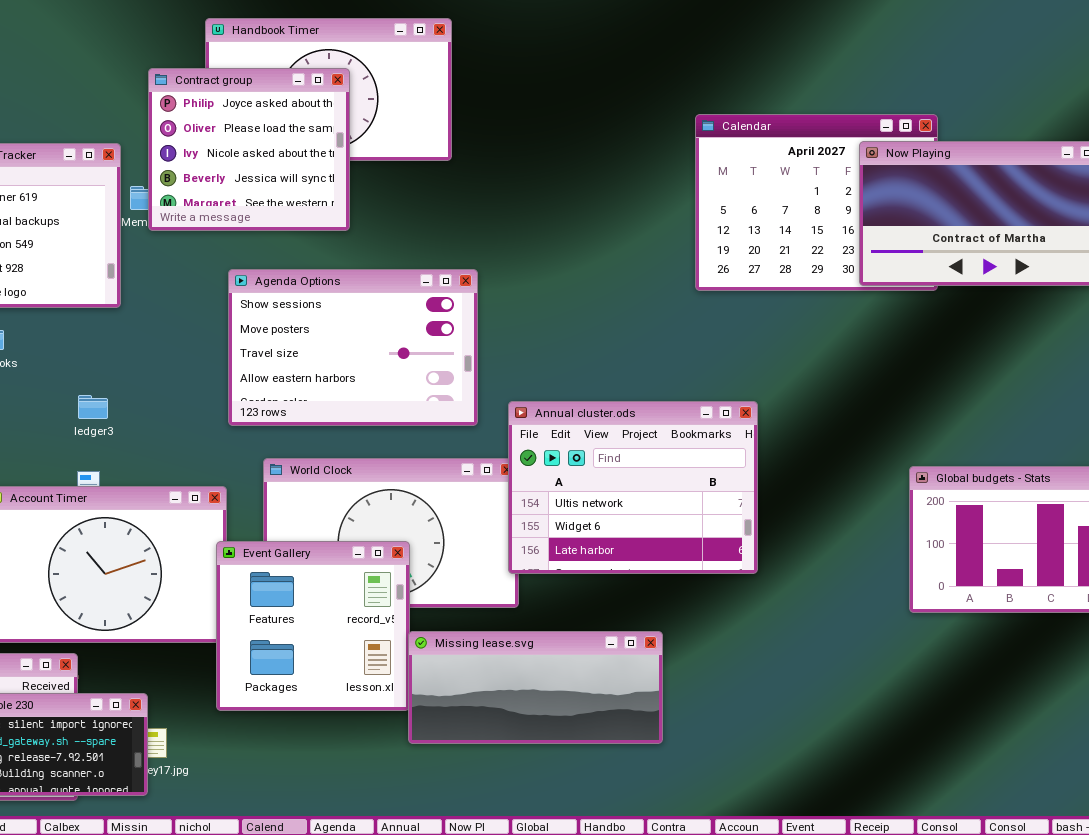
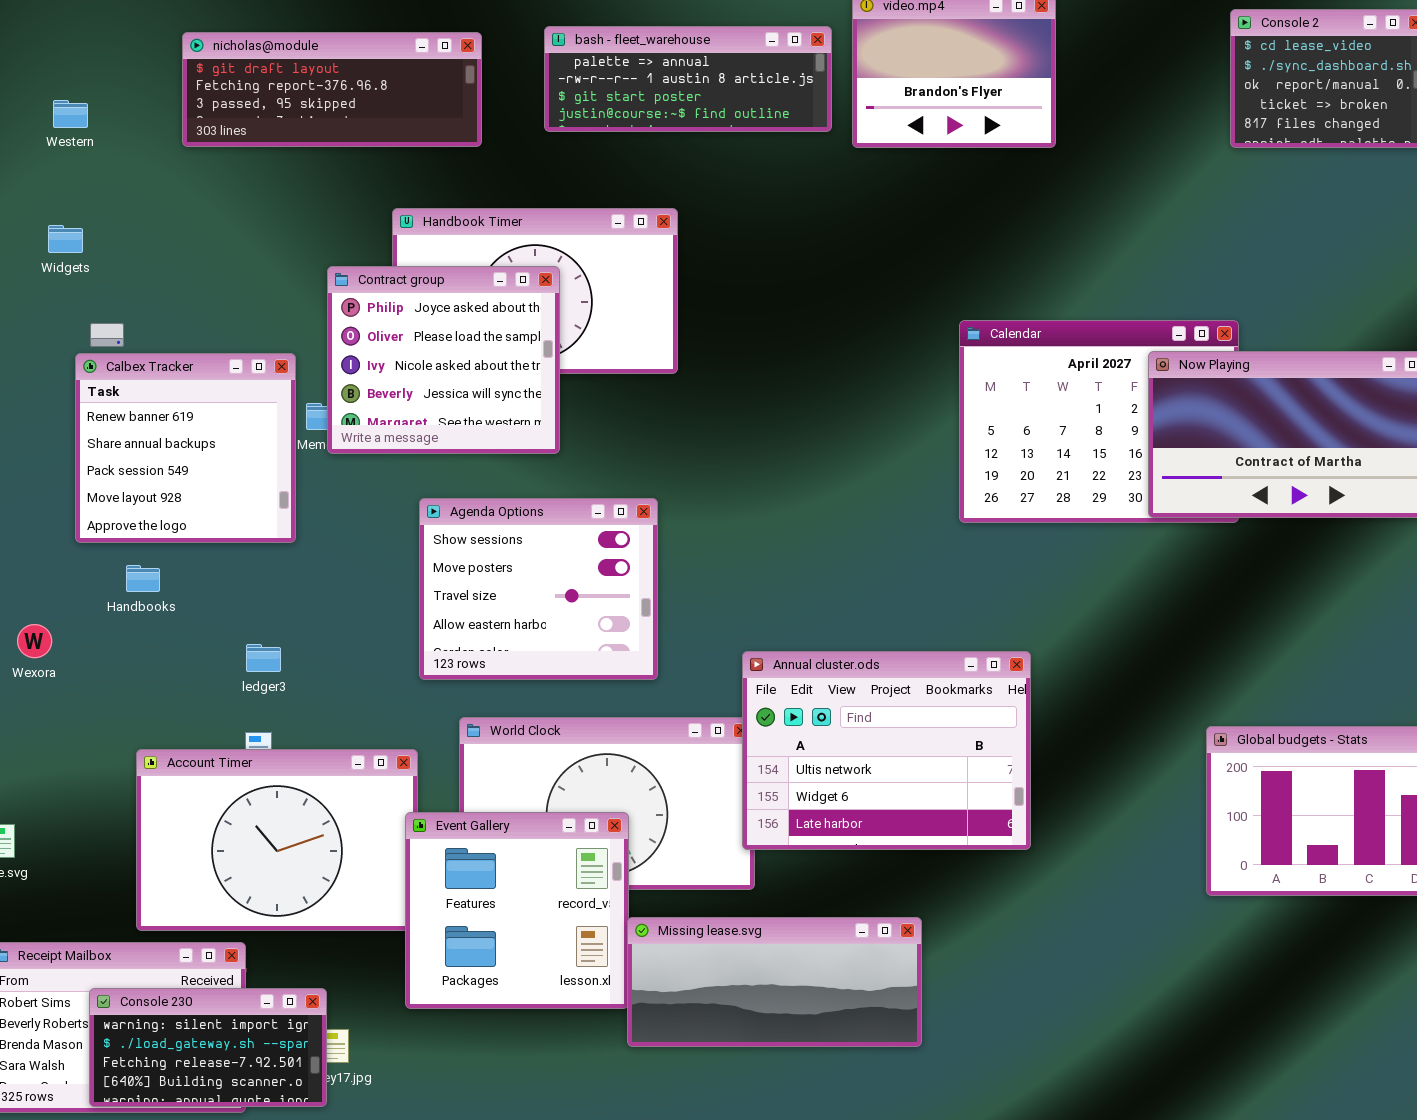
Agenda Options: [228,269,478,426] -> [419,498,658,680], resized

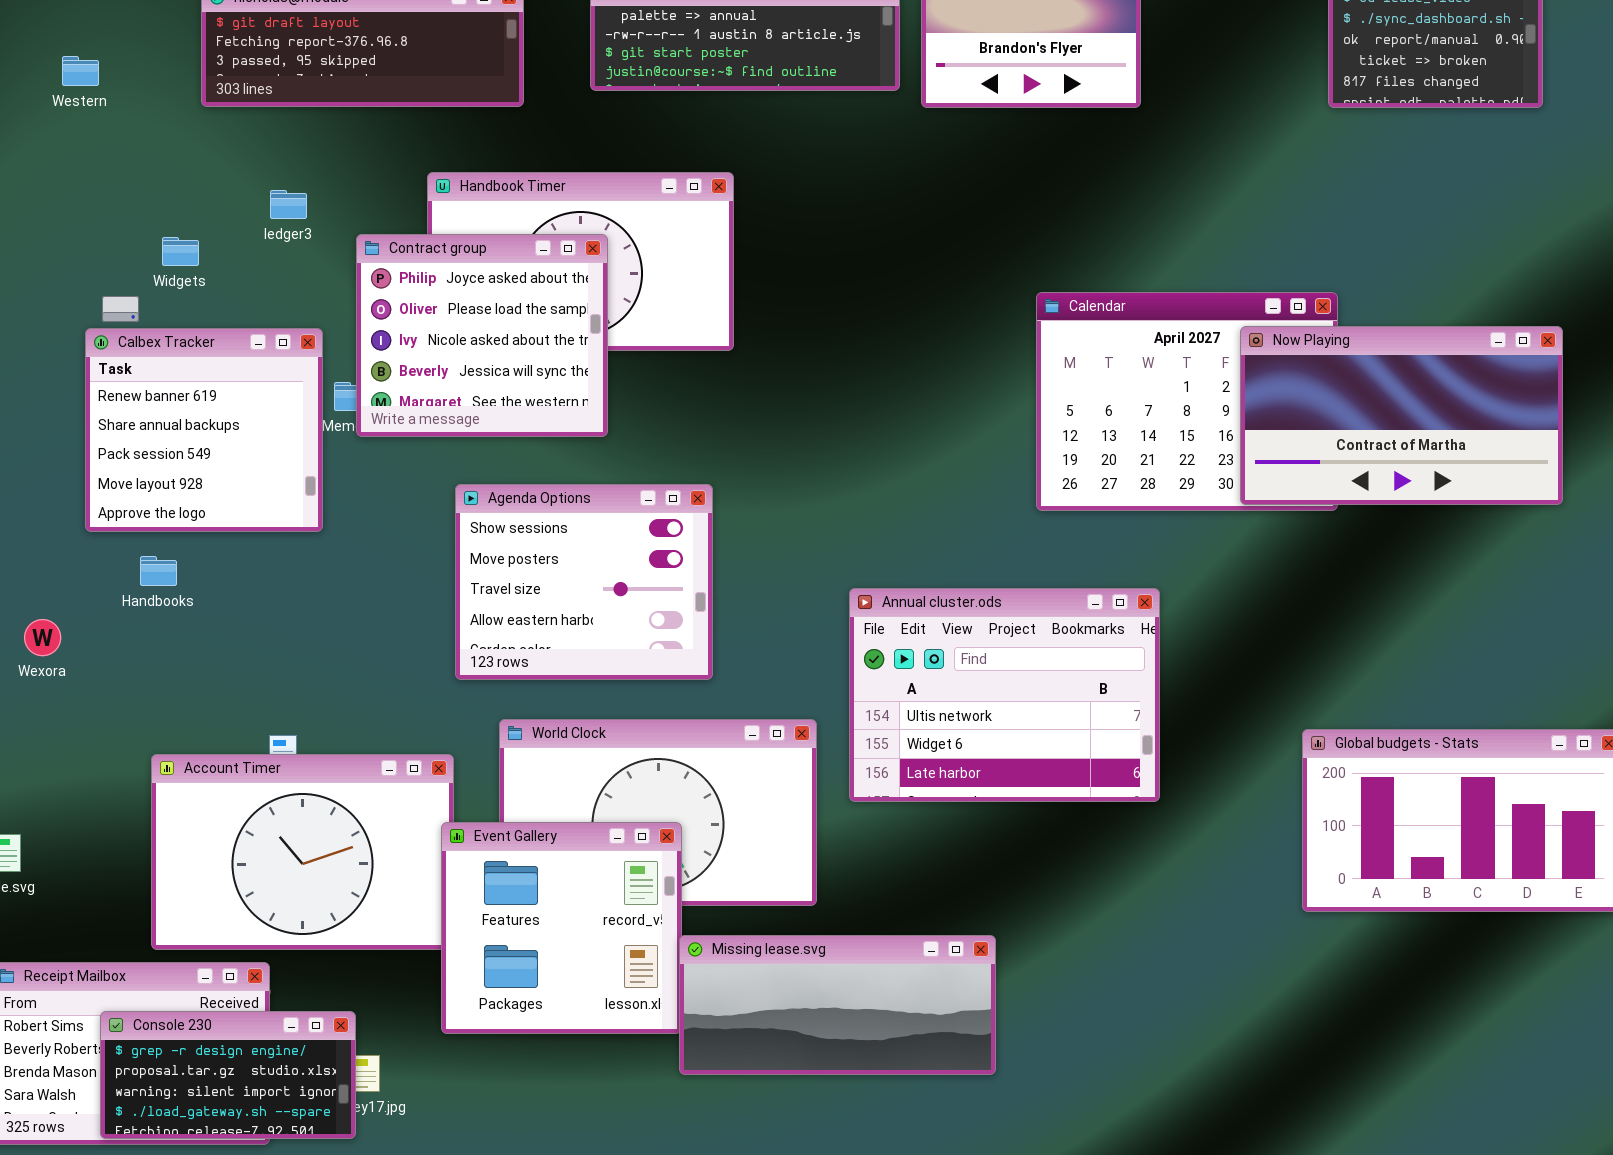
Widgets: [48,225,83,253] -> [162,237,199,266], moved
ledger3: [246,644,281,672] -> [270,190,307,219], moved
Annual cluster.ods: [742,651,1031,850] -> [849,588,1160,802], moved
Console 230: [89,988,327,1107] -> [100,1011,356,1139], scrolled up 2 rows

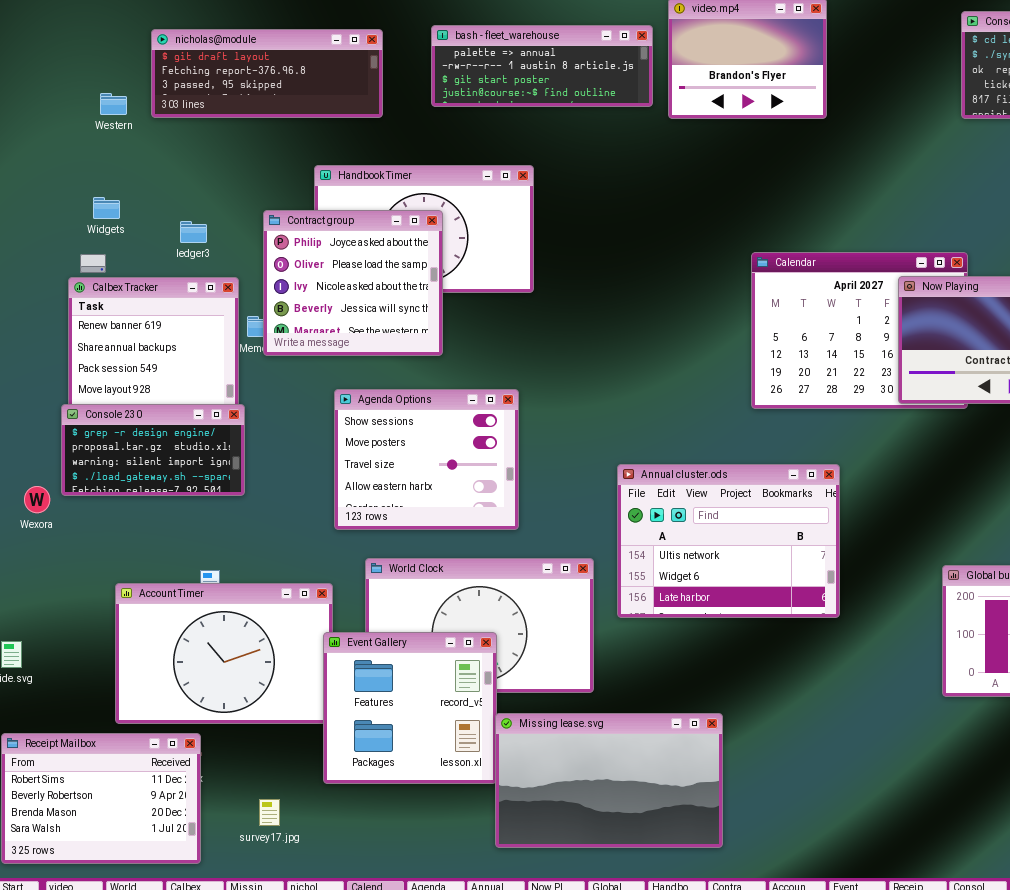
Western: [62,56,99,86] -> [100,93,127,115], moved
ledger3: [270,190,307,219] -> [180,221,207,243], moved
Widgets: [162,237,199,266] -> [93,197,120,219], moved
Missing lease.svg: [679,935,996,1075] -> [495,713,723,848], resized
Console 230: [100,1011,356,1139] -> [61,404,245,496], moved

